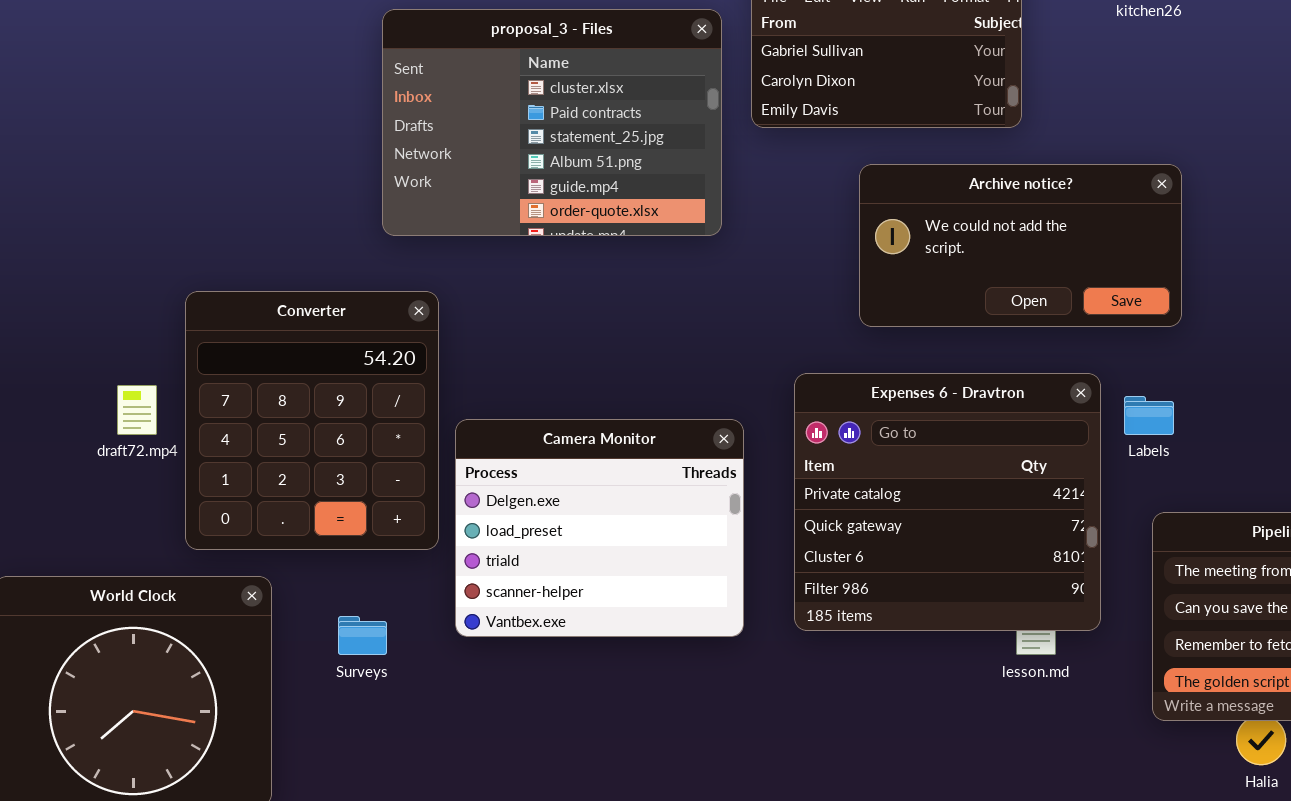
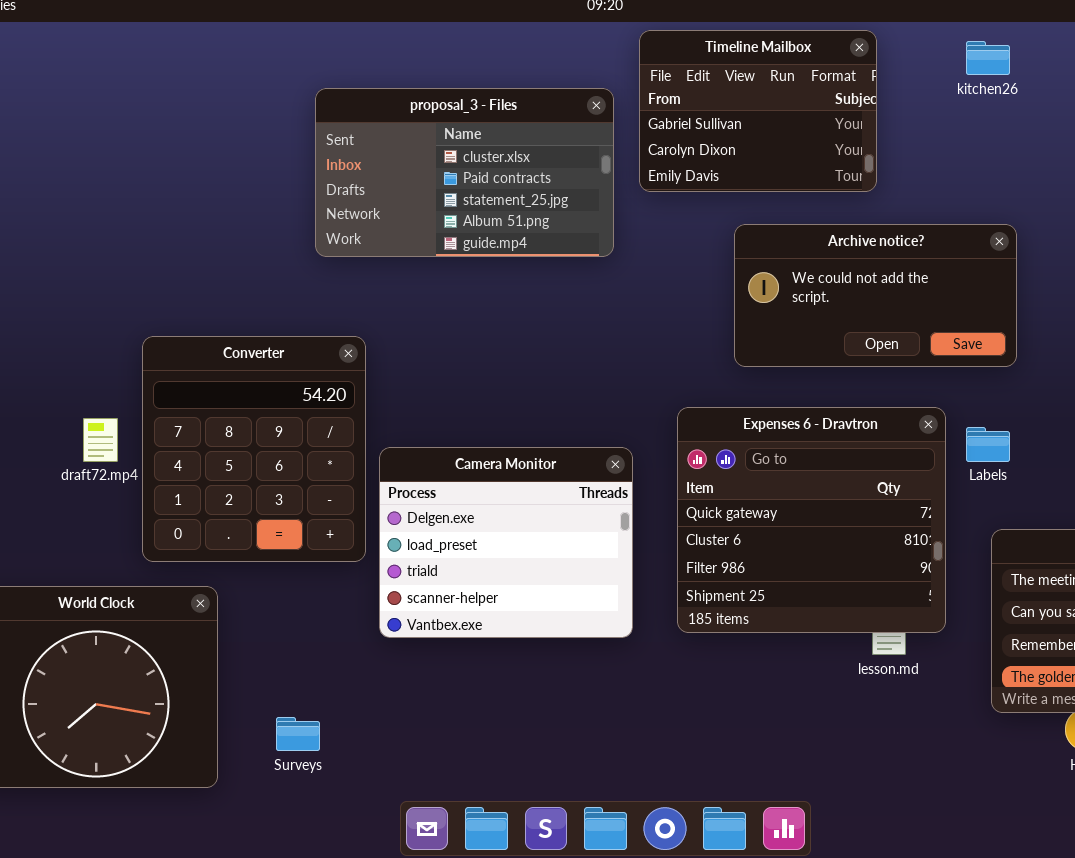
proposal_3 - Files: [382,9,722,236] -> [315,88,614,257], resized
Expenses 6 - Dravtron: [794,373,1101,631] -> [677,407,946,633], scrolled down 1 row
Surveys: [338,616,387,655] -> [276,717,320,751], moved

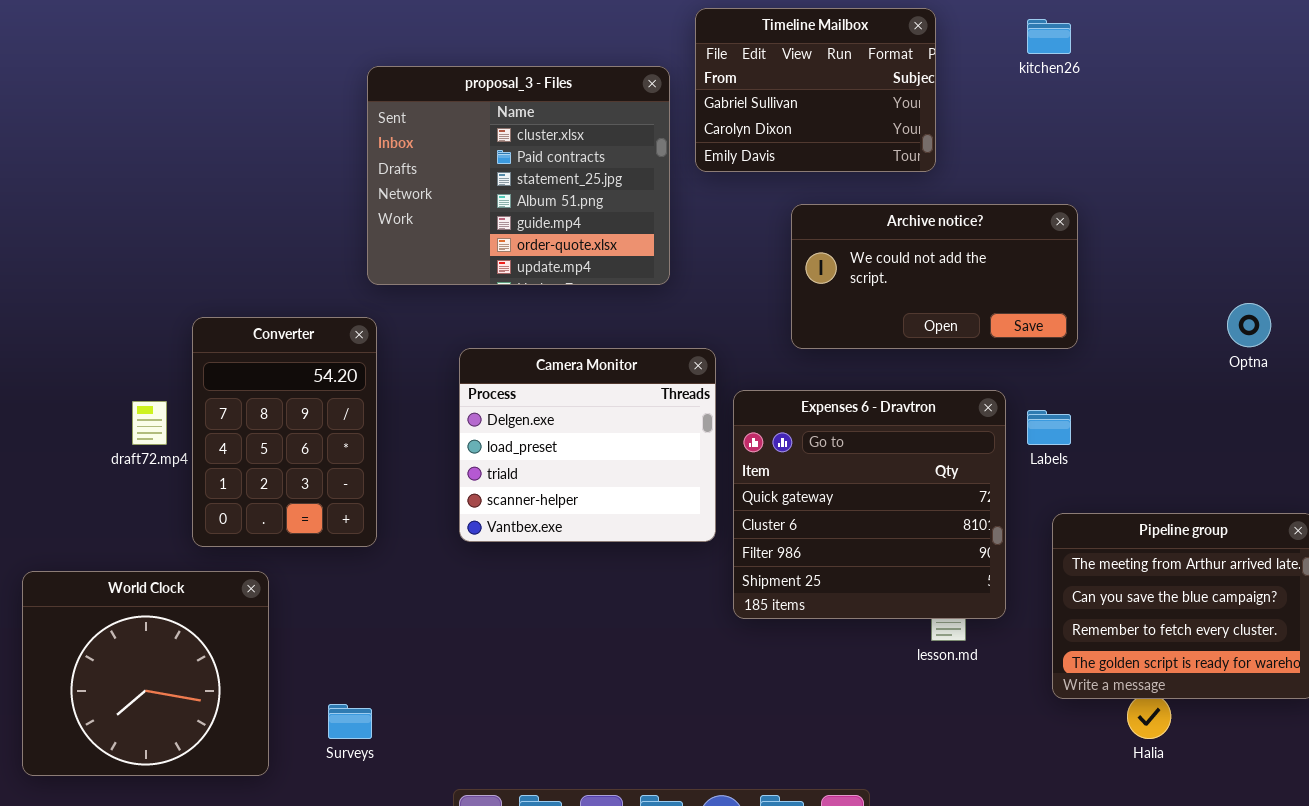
proposal_3 - Files: [315,88,614,257] -> [367,66,670,285], resized
Converter: [142,336,366,562] -> [192,317,377,547], resized
Camera Monitor: [379,447,633,638] -> [459,348,716,542], moved

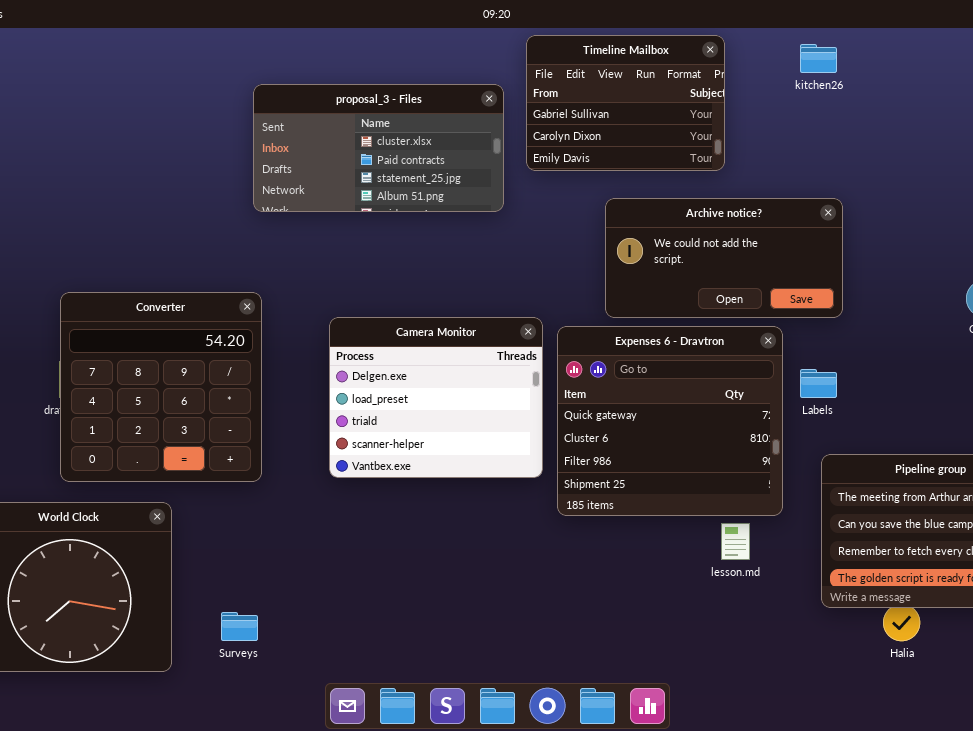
proposal_3 - Files: [367,66,670,285] -> [253,84,504,212], resized
Converter: [192,317,377,547] -> [60,292,262,482], resized
Expenses 6 - Dravtron: [733,390,1006,619] -> [557,326,783,516], moved

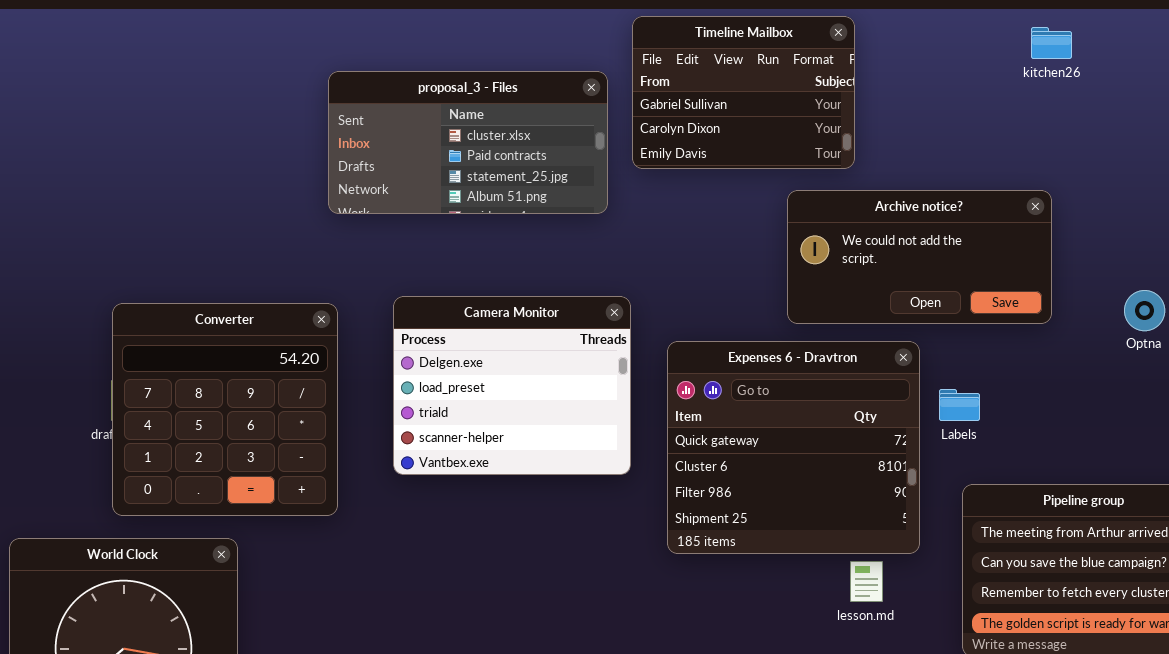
kitchen26: [800,44,837,73] -> [1031,27,1072,59], moved
Archive notice?: [605,198,843,318] -> [787,190,1052,324], moved
Camera Monitor: [329,317,543,478] -> [393,296,631,475], moved

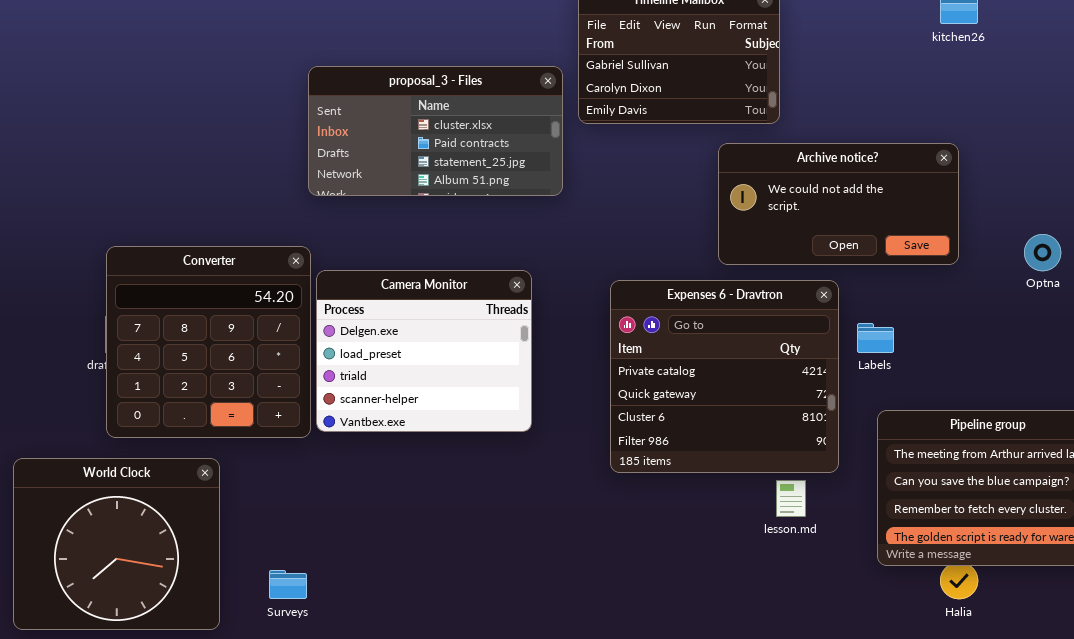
proposal_3 - Files: [328,71,608,214] -> [308,66,563,196], moved
Camera Monitor: [393,296,631,475] -> [316,270,532,432], moved
Expenses 6 - Dravtron: [667,341,920,554] -> [610,280,839,473], scrolled up 1 row

